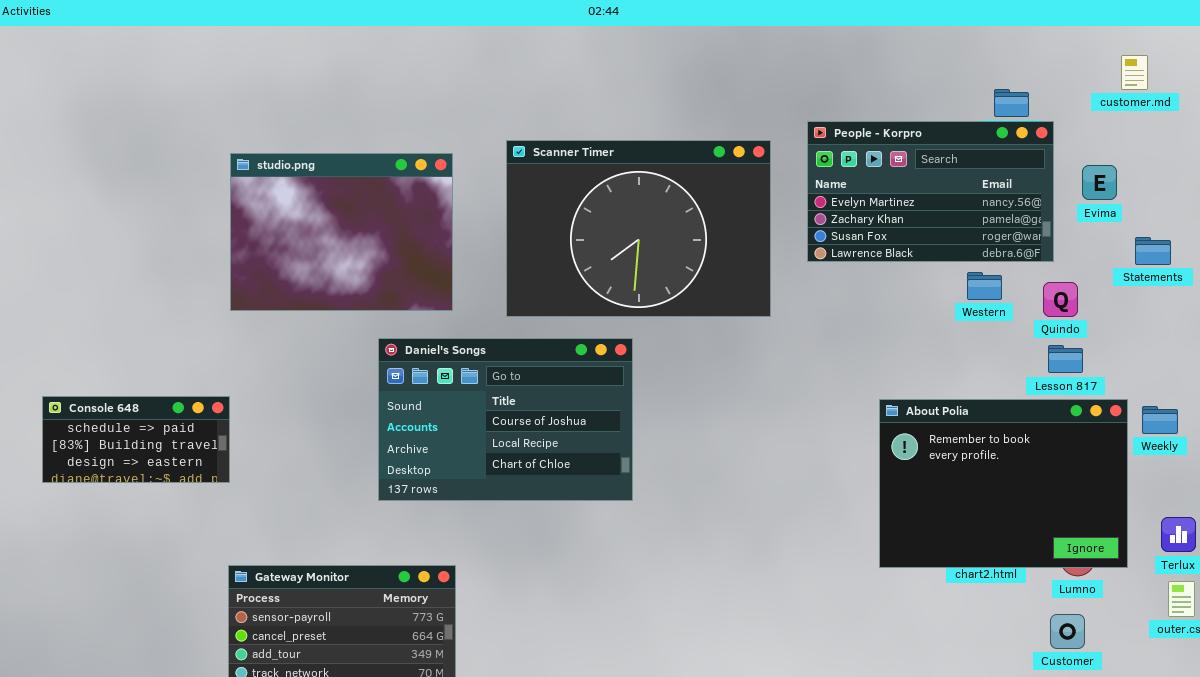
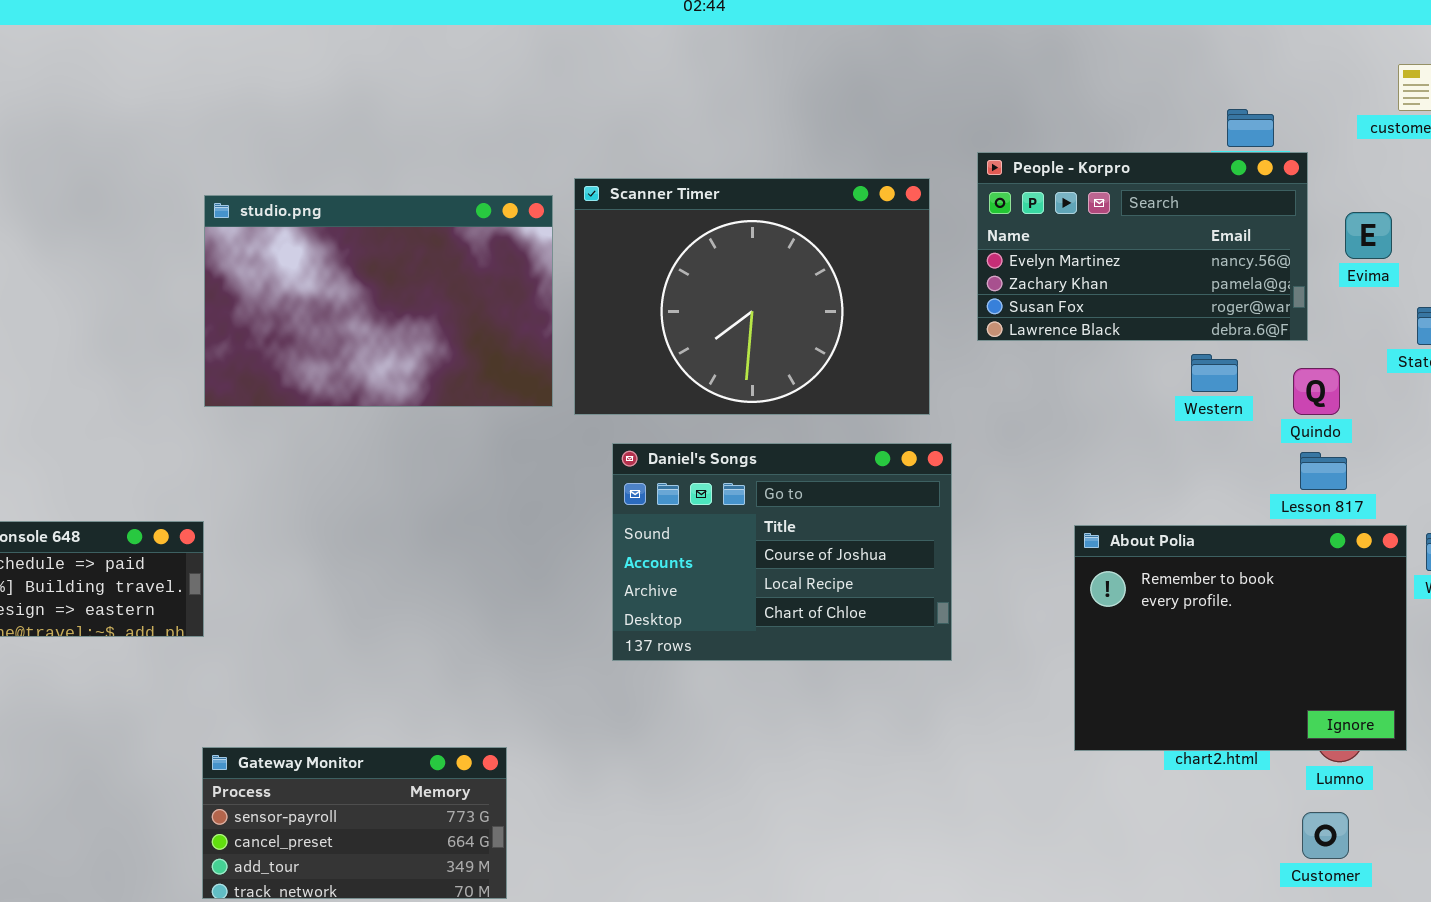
studio.png: [230,153,453,311] -> [204,195,553,407], resized
Daniel's Songs: [378,338,633,501] -> [612,443,952,661], moved

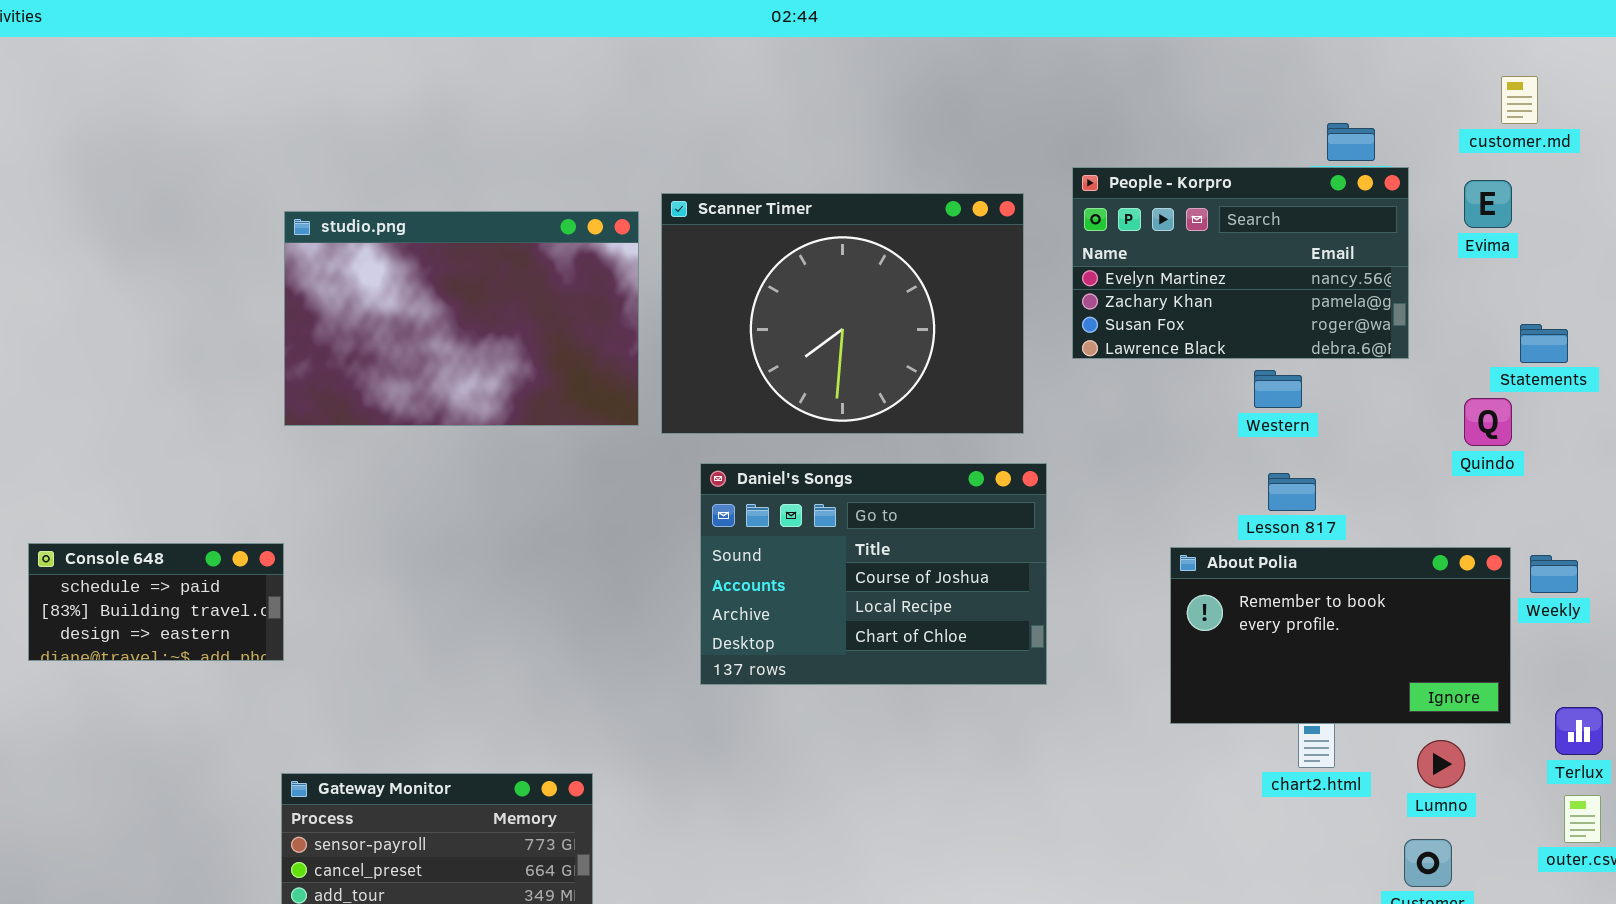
Evima: [1345,212,1392,259] -> [1464,180,1512,228], moved
Western: [1191,354,1238,392] -> [1254,370,1302,408], moved
Quindo: [1293,368,1340,415] -> [1464,398,1512,446], moved
Lesson 817: [1300,452,1347,490] -> [1268,473,1316,511], moved
About Polia: [1074,525,1407,751] -> [1170,547,1511,724], resized

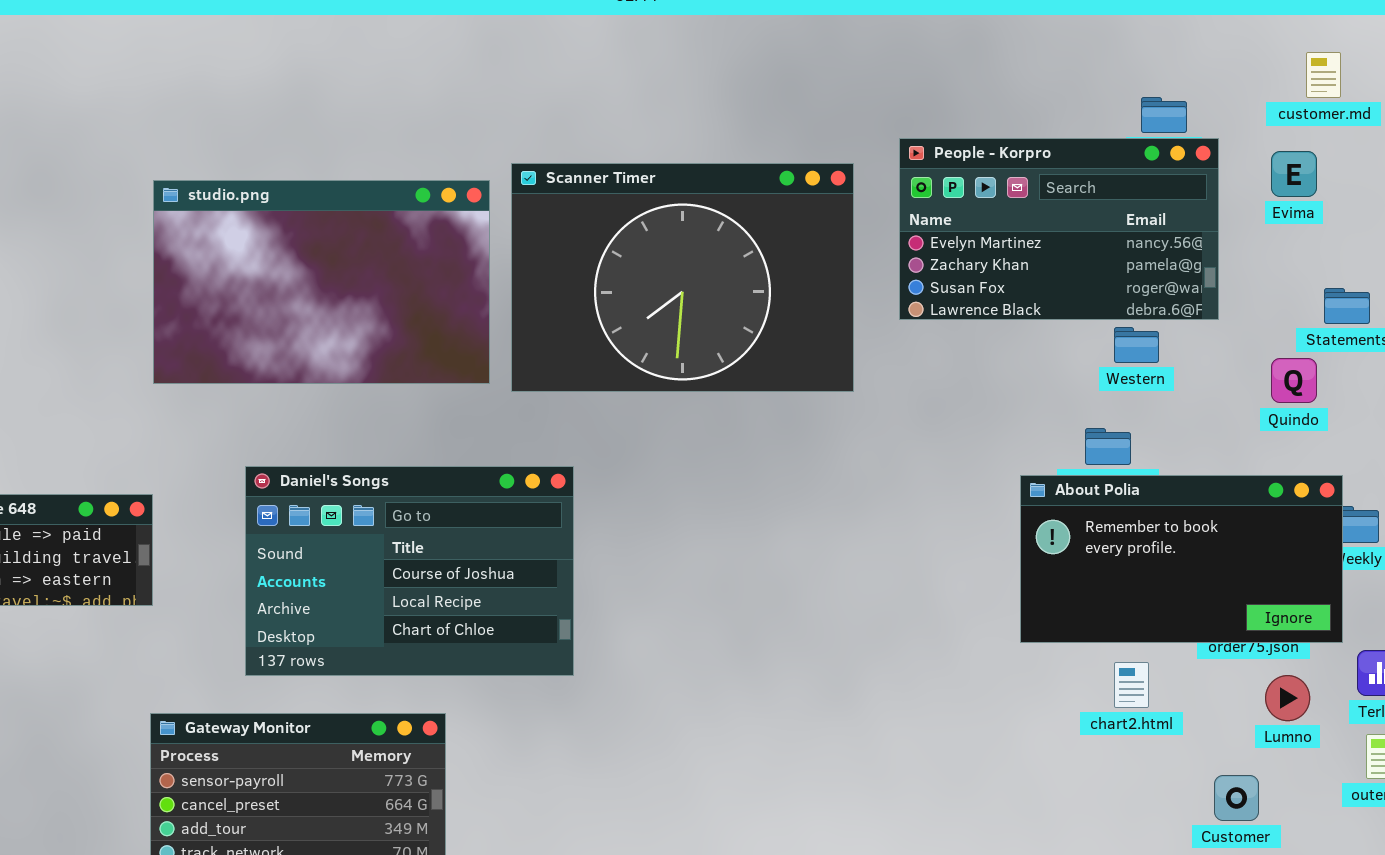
Western: [1254,370,1302,408] -> [1114,327,1159,363], moved
Daniel's Songs: [700,463,1047,685] -> [245,466,574,676], moved
About Polia: [1170,547,1511,724] -> [1020,475,1343,643], moved
Lumno: [1417,740,1465,788] -> [1265,675,1310,721], moved

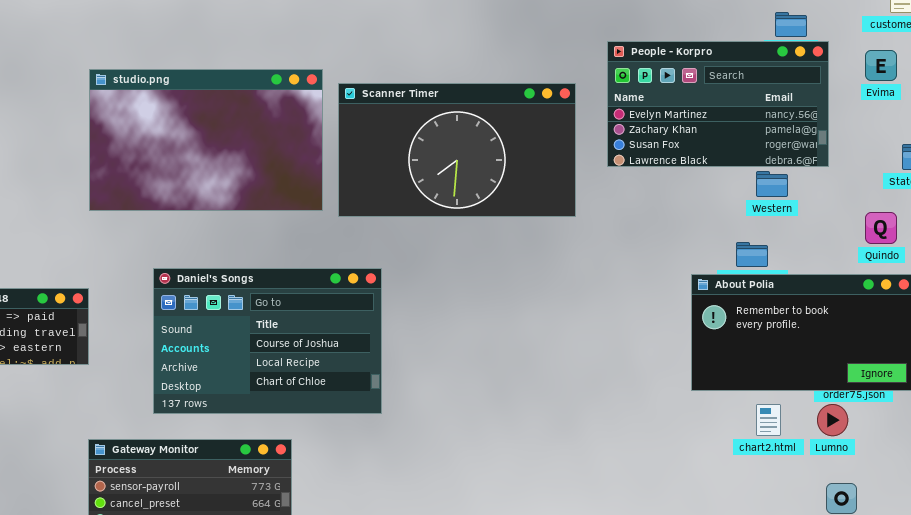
Scanner Timer: [511,163,854,392] -> [338,83,576,217], resized
Quindo: [1271,358,1317,403] -> [865,212,897,244], moved
Lumno: [1265,675,1310,721] -> [817,404,848,436], moved

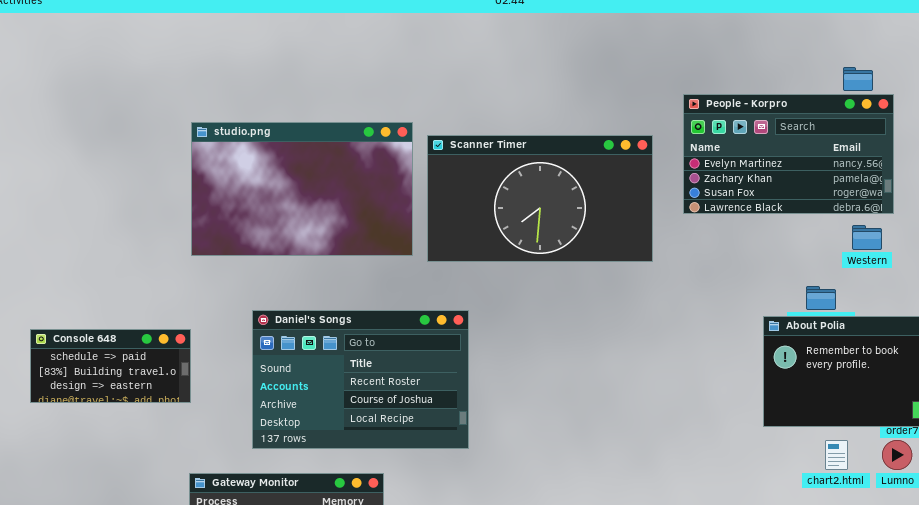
Western: [756,171,788,197] -> [852,225,882,250], moved
Daniel's Songs: [153,268,382,414] -> [252,310,469,449], scrolled up 1 row

